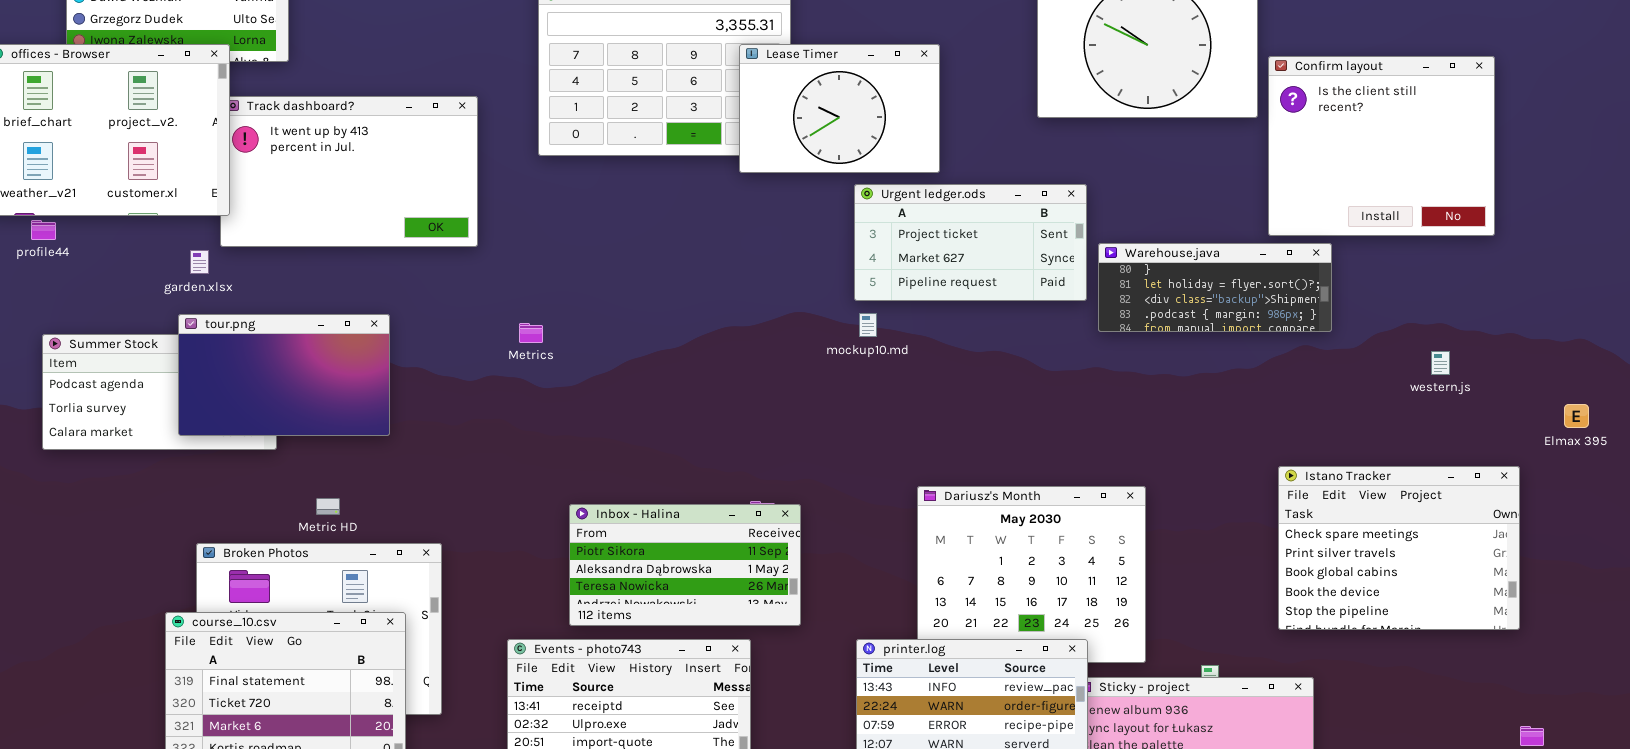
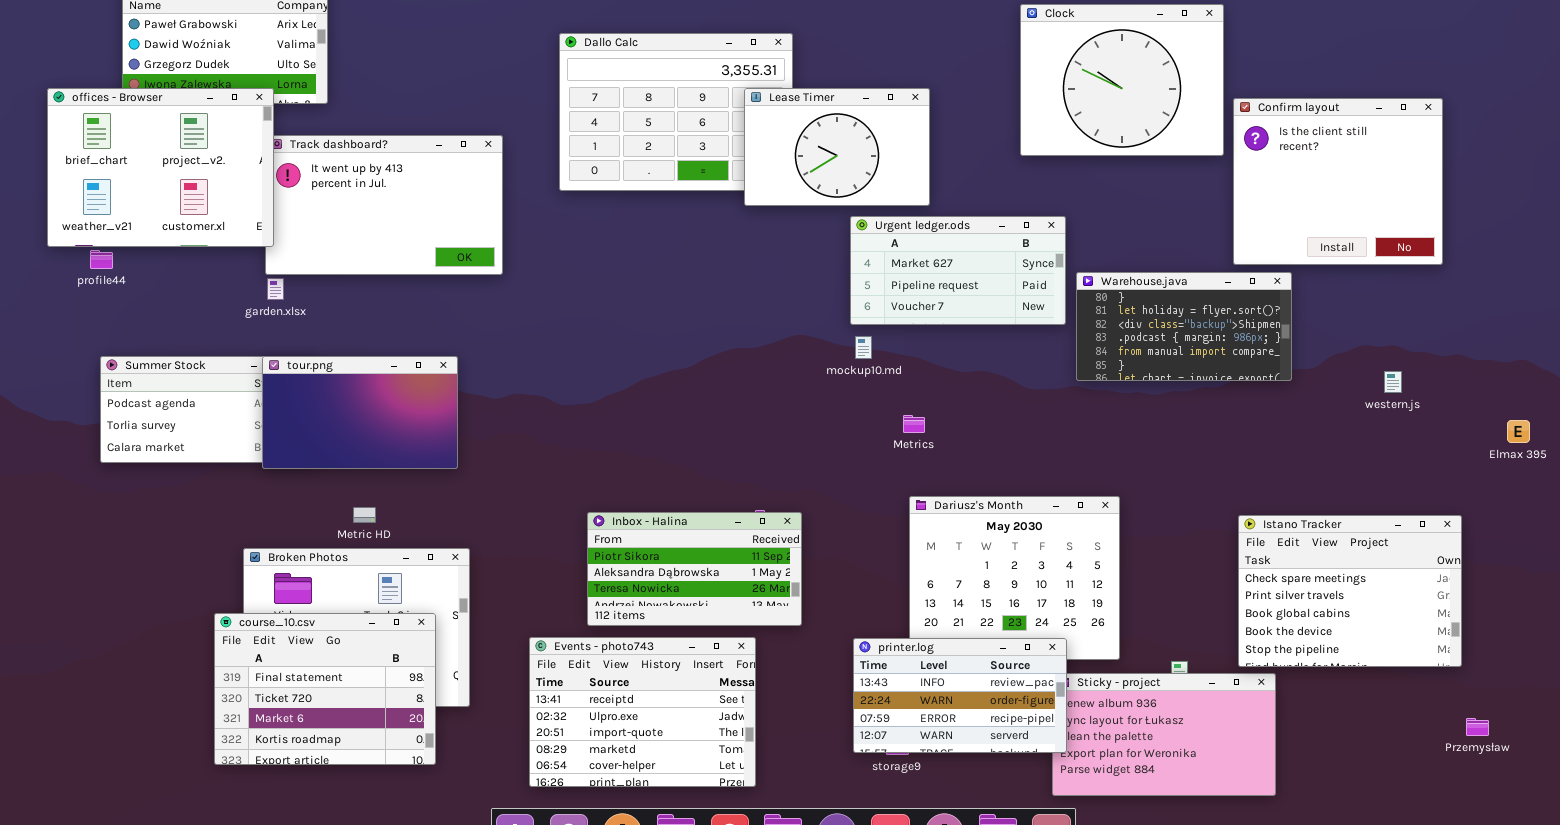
Urgent ledger.ods: [854,184,1087,301] -> [850,216,1066,325], scrolled down 1 row
Warehouse.java: [1098,243,1332,332] -> [1076,272,1292,381], resized
garden.xlsx: [190,250,209,274] -> [267,278,284,300], moved
tour.png: [178,314,390,436] -> [262,356,458,469], moved
Metrics: [519,323,543,343] -> [903,415,925,433], moved
Istano Tracker: [1278,466,1520,630] -> [1238,515,1462,667], moved

